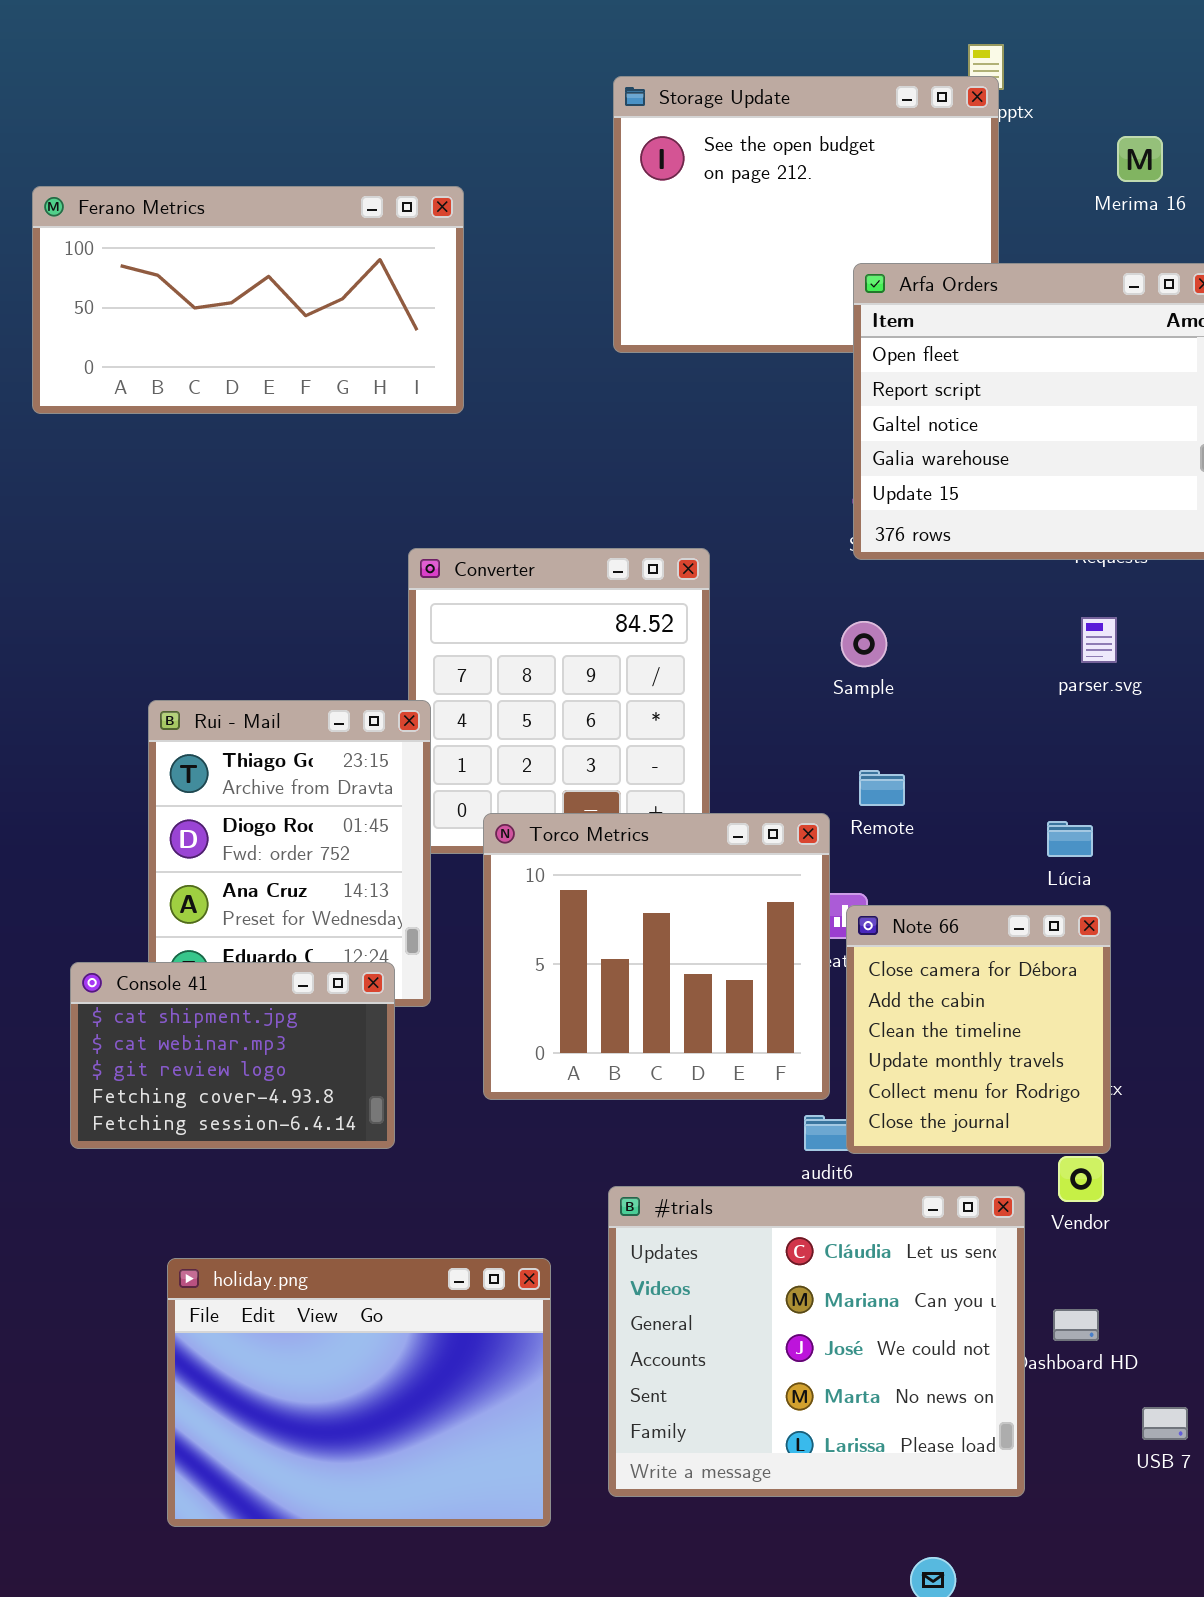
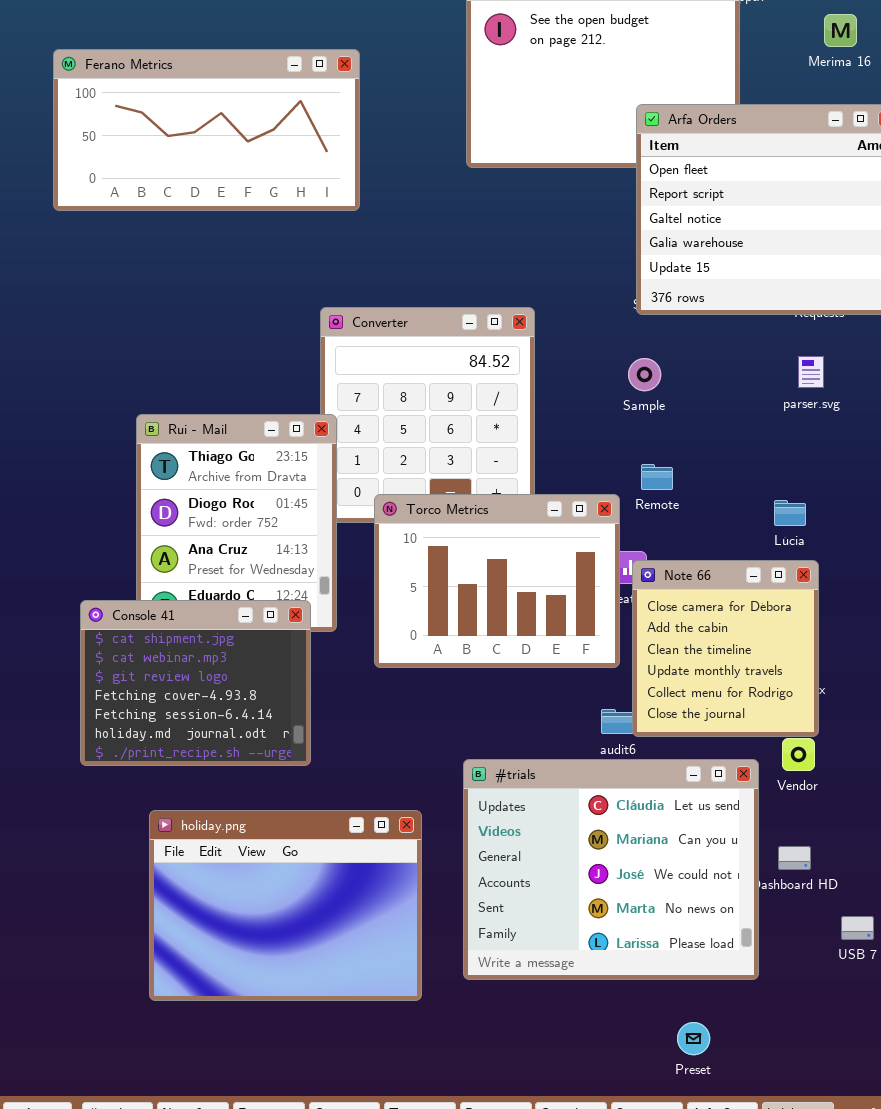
Torco Metrics: [483,813,830,1100] -> [374,494,620,668], resized
Console 41: [70,962,395,1149] -> [80,600,311,766], resized

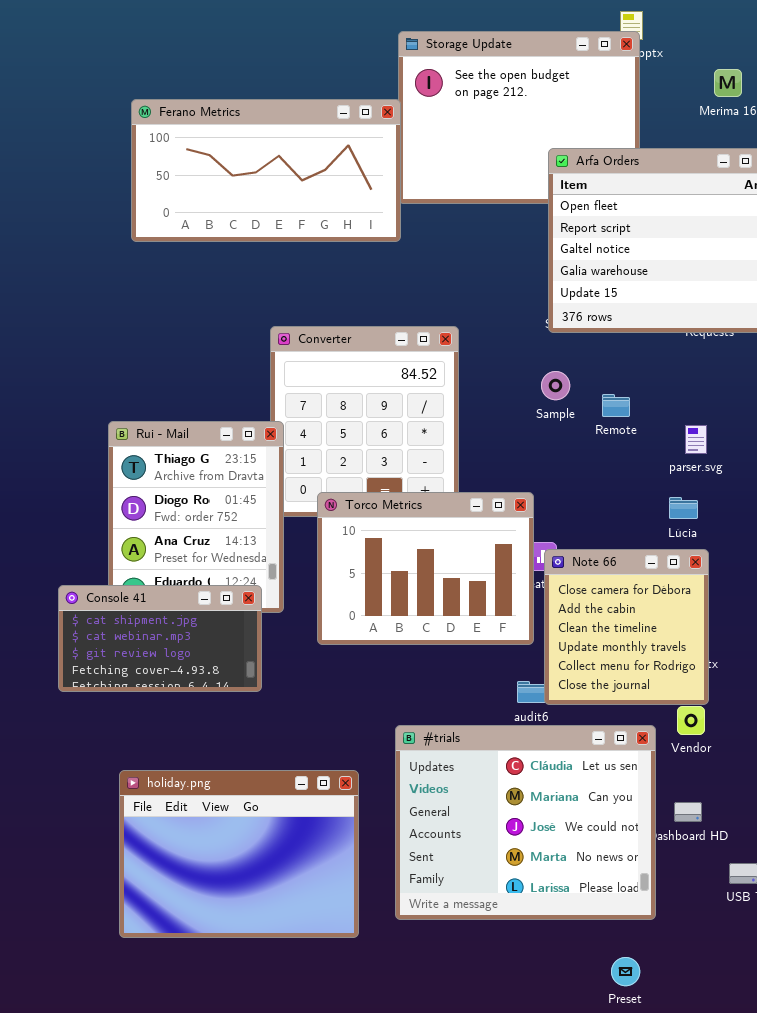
Ferano Metrics: [53,49,360,211] -> [131,99,401,242], moved
parser.svg: [798,356,824,388] -> [685,425,707,454], moved
Remote: [641,464,673,490] -> [602,394,630,417], moved
Console 41: [80,600,311,766] -> [58,585,262,692], resized
Preset: [677,1022,710,1055] -> [611,957,640,986], moved

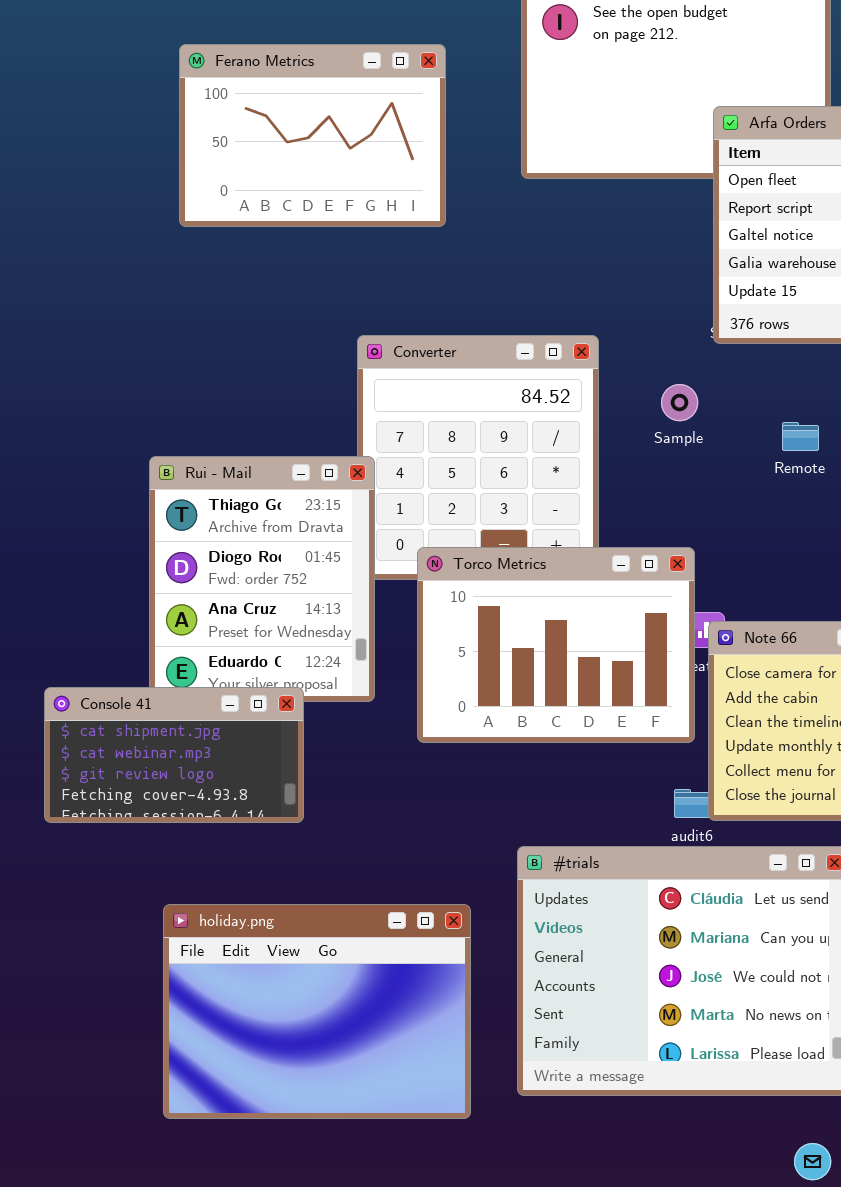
Ferano Metrics: [131,99,401,242] -> [179,44,446,227], resized
Sample: [541,371,570,400] -> [661,384,698,421], moved
Console 41: [58,585,262,692] -> [44,687,304,823], moved

